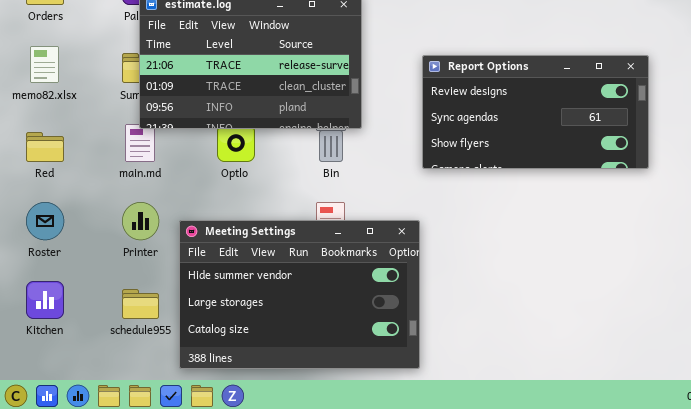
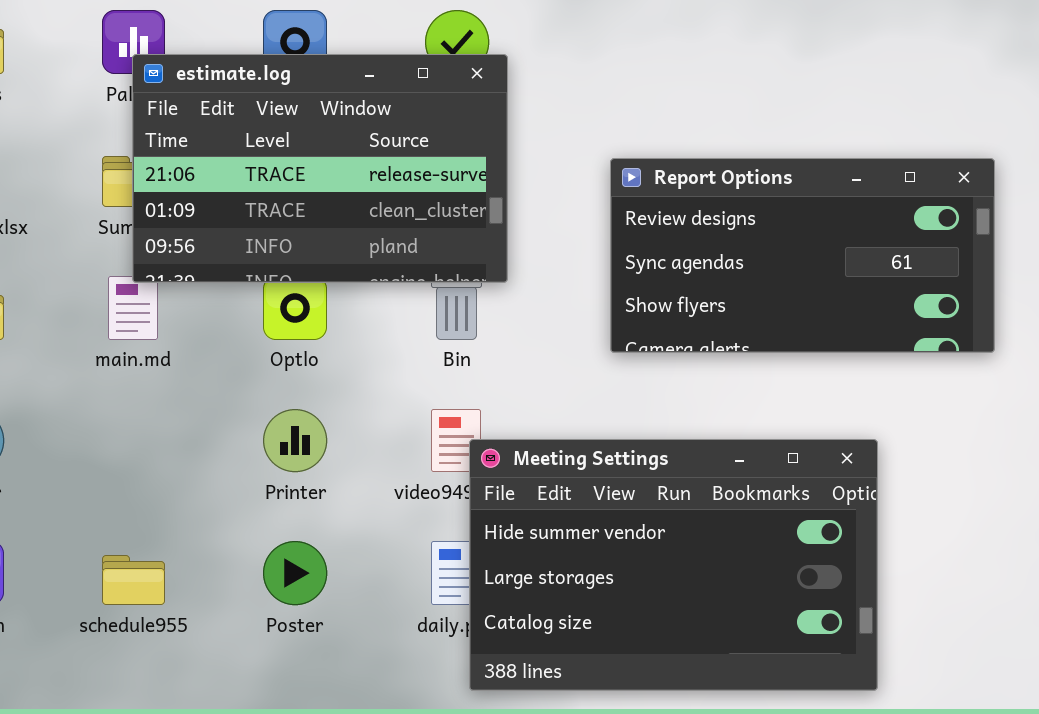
Printer: [122,202,159,240] -> [263,409,327,472], moved
Meeting Settings: [179,220,420,369] -> [469,439,878,691], moved

